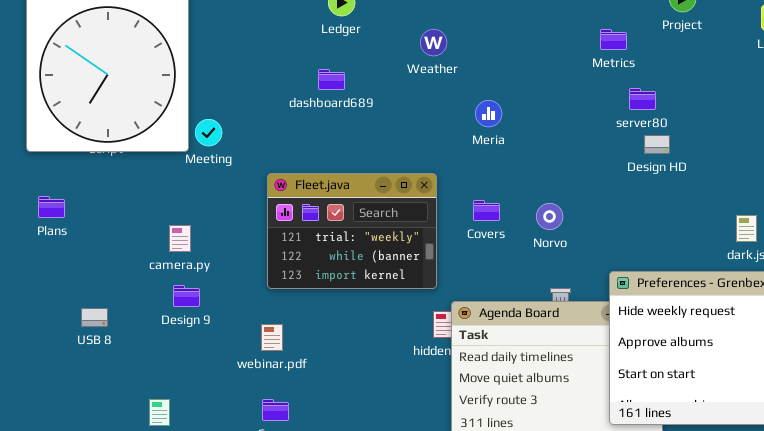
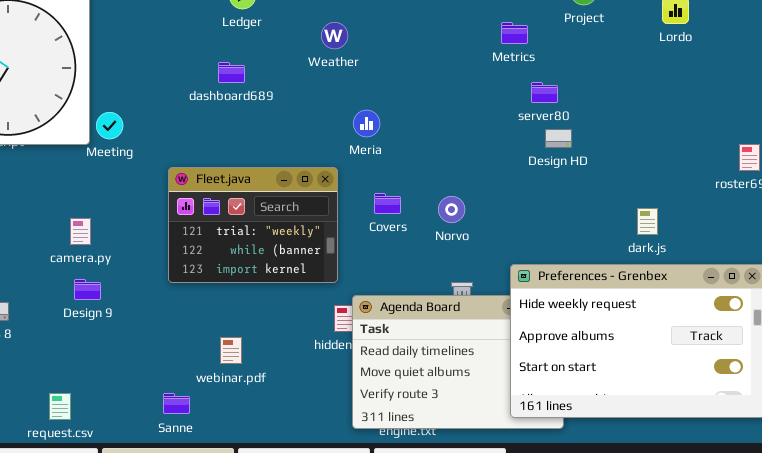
Meria: [475,100,502,127] -> [353,110,380,137], moved
webinar.pdf: [261,324,283,351] -> [220,337,242,364], moved

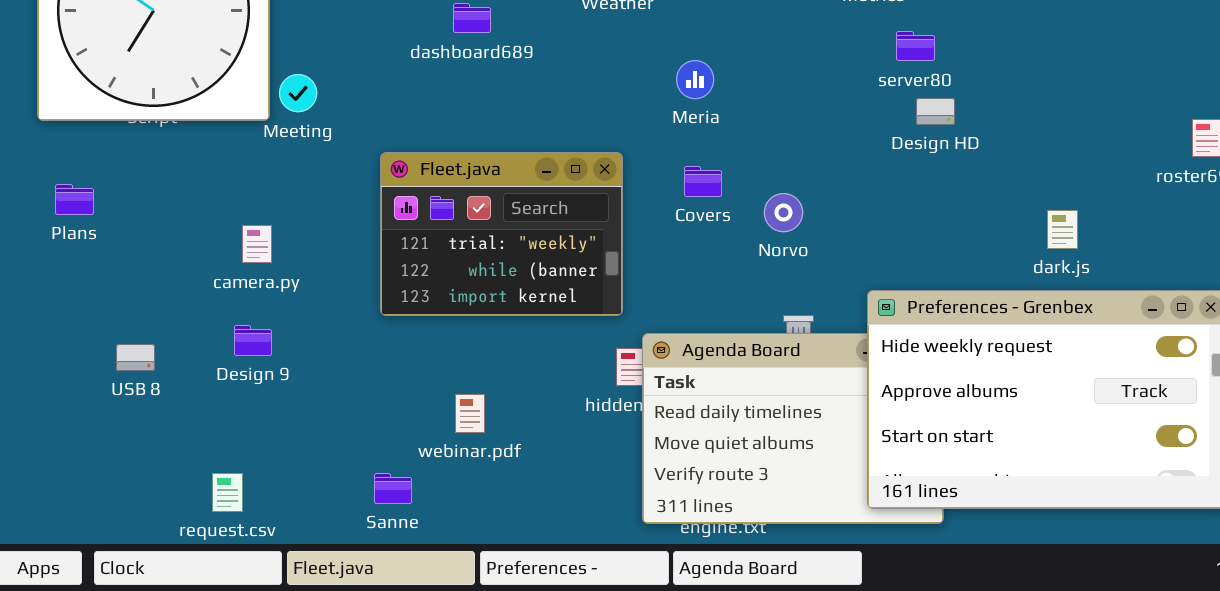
Meria: [353,110,380,137] -> [676,60,714,99], moved
Covers: [374,193,401,214] -> [684,166,722,197], moved
Design 9: [74,279,101,300] -> [234,325,272,356], moved

